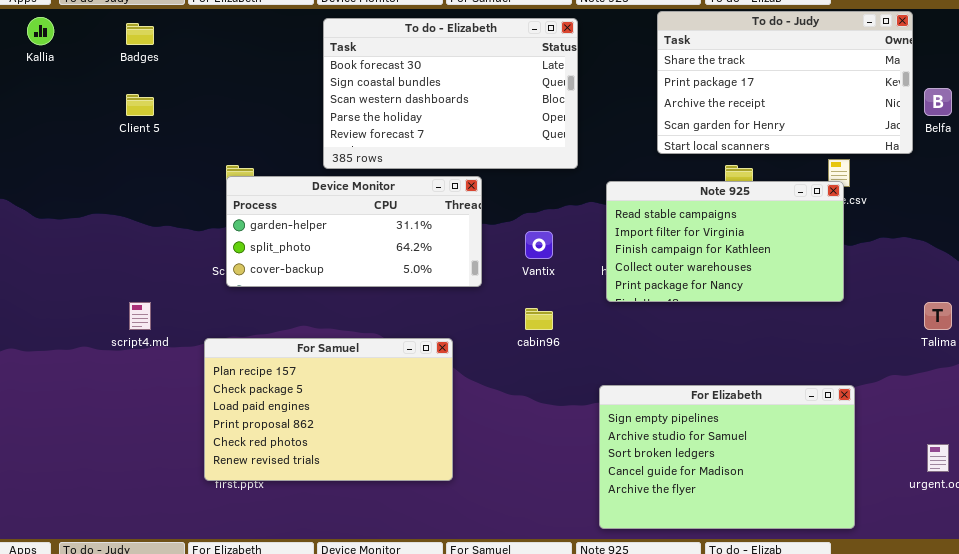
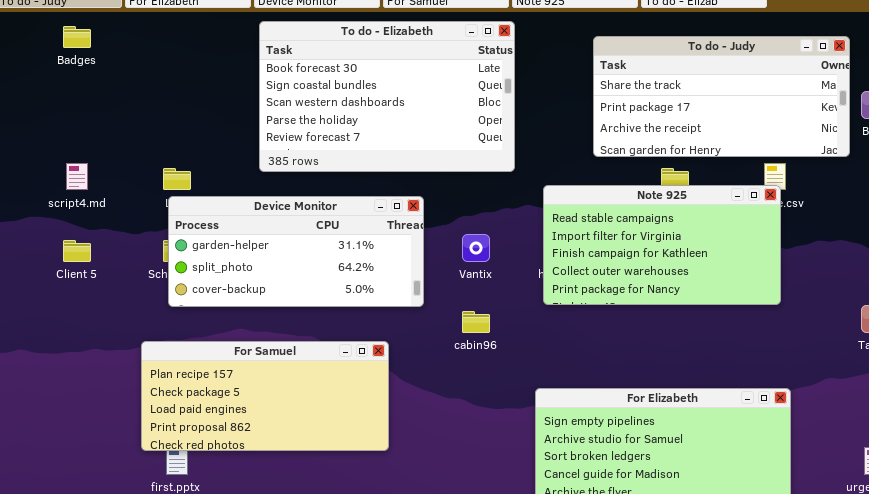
To do - Judy: [657,11,913,154] -> [593,36,850,157], resized
Client 5: [126,94,154,116] -> [63,240,91,262], moved
Device Monitor: [226,176,482,287] -> [168,196,424,307], moved
script4.md: [129,302,151,330] -> [66,163,88,190], moved
For Samuel: [204,338,453,481] -> [141,341,389,451], resized

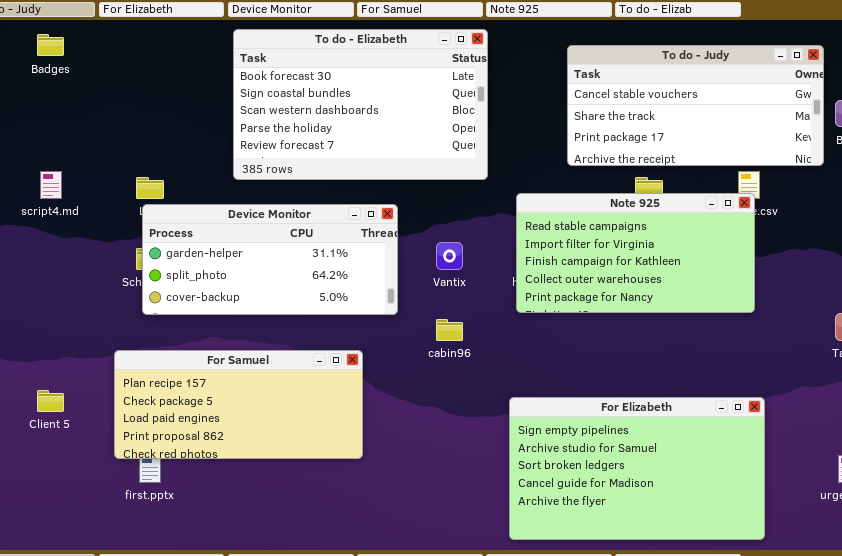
To do - Judy: [593,36,850,157] -> [567,45,824,166], scrolled up 1 row
Client 5: [63,240,91,262] -> [37,390,64,412], moved

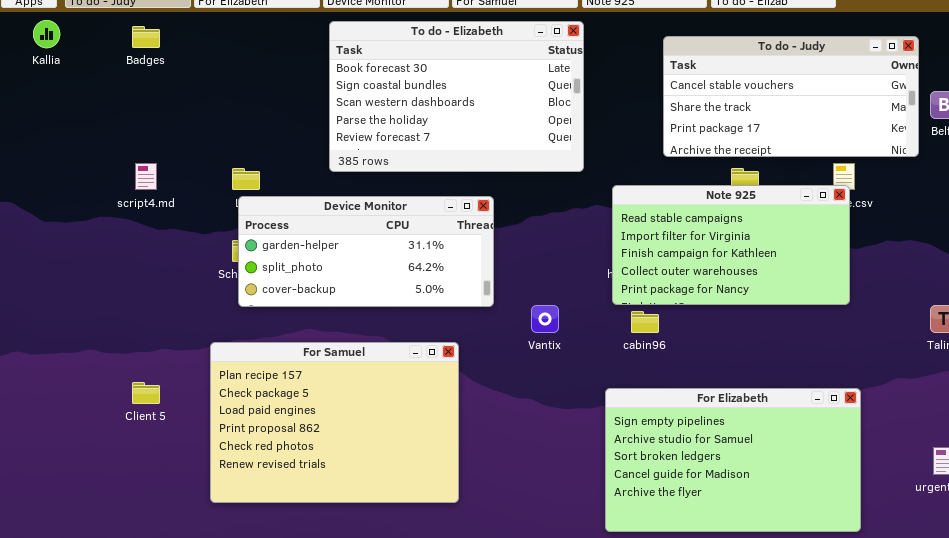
Vantix: [436,242,463,270] -> [531,305,559,333], moved
cabin96: [436,319,463,341] -> [631,311,659,333], moved
For Samuel: [114,350,363,459] -> [210,342,459,503], resized

